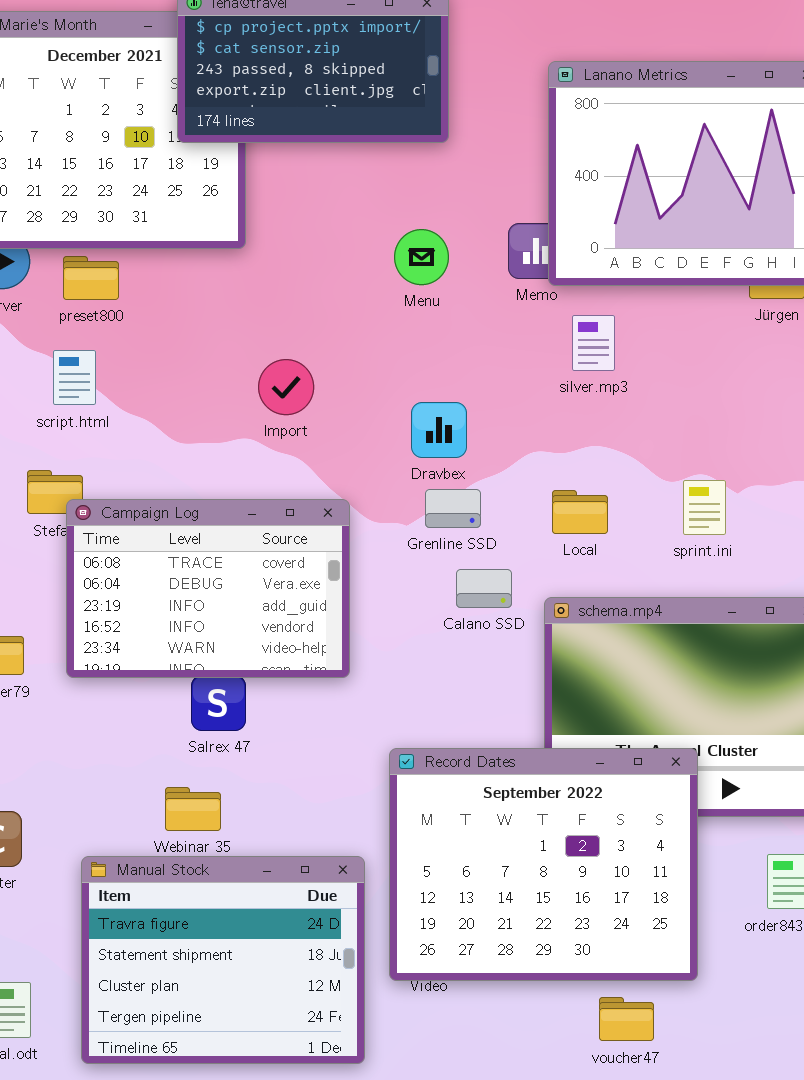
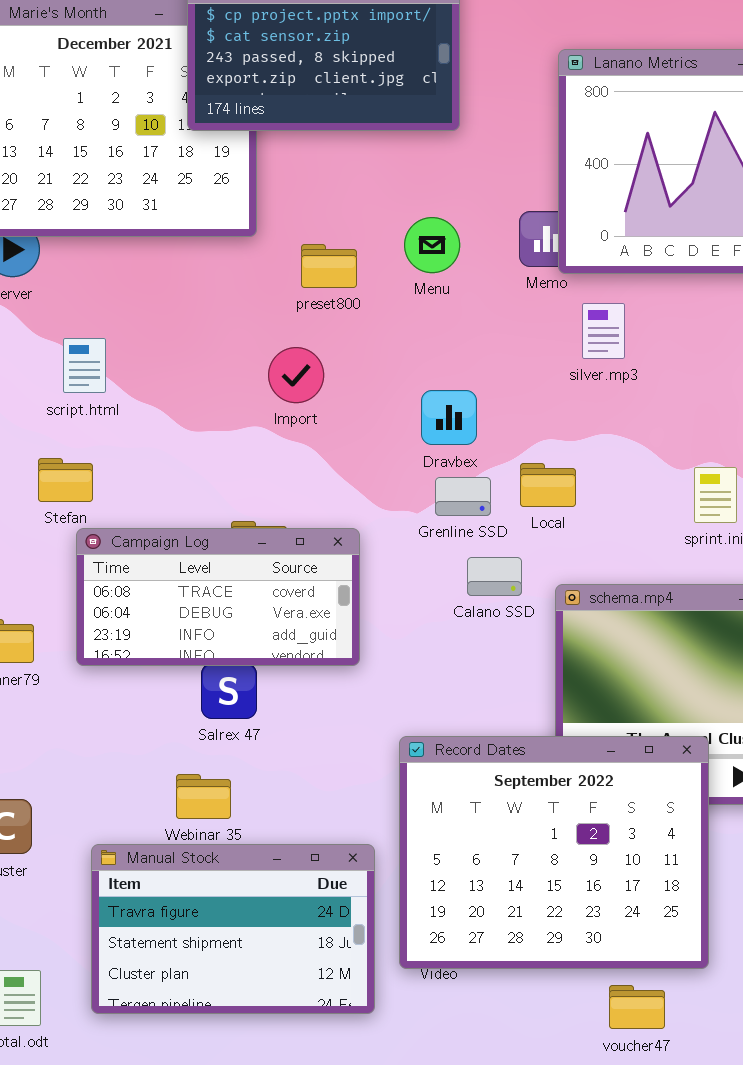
preset800: [63,256,119,300] -> [301,244,357,288], moved
Local: [552,490,608,534] -> [520,463,576,507], moved
Campaign Log: [66,499,350,678] -> [76,528,360,666], resized
Manual Stock: [81,856,365,1064] -> [91,844,375,1014], resized

